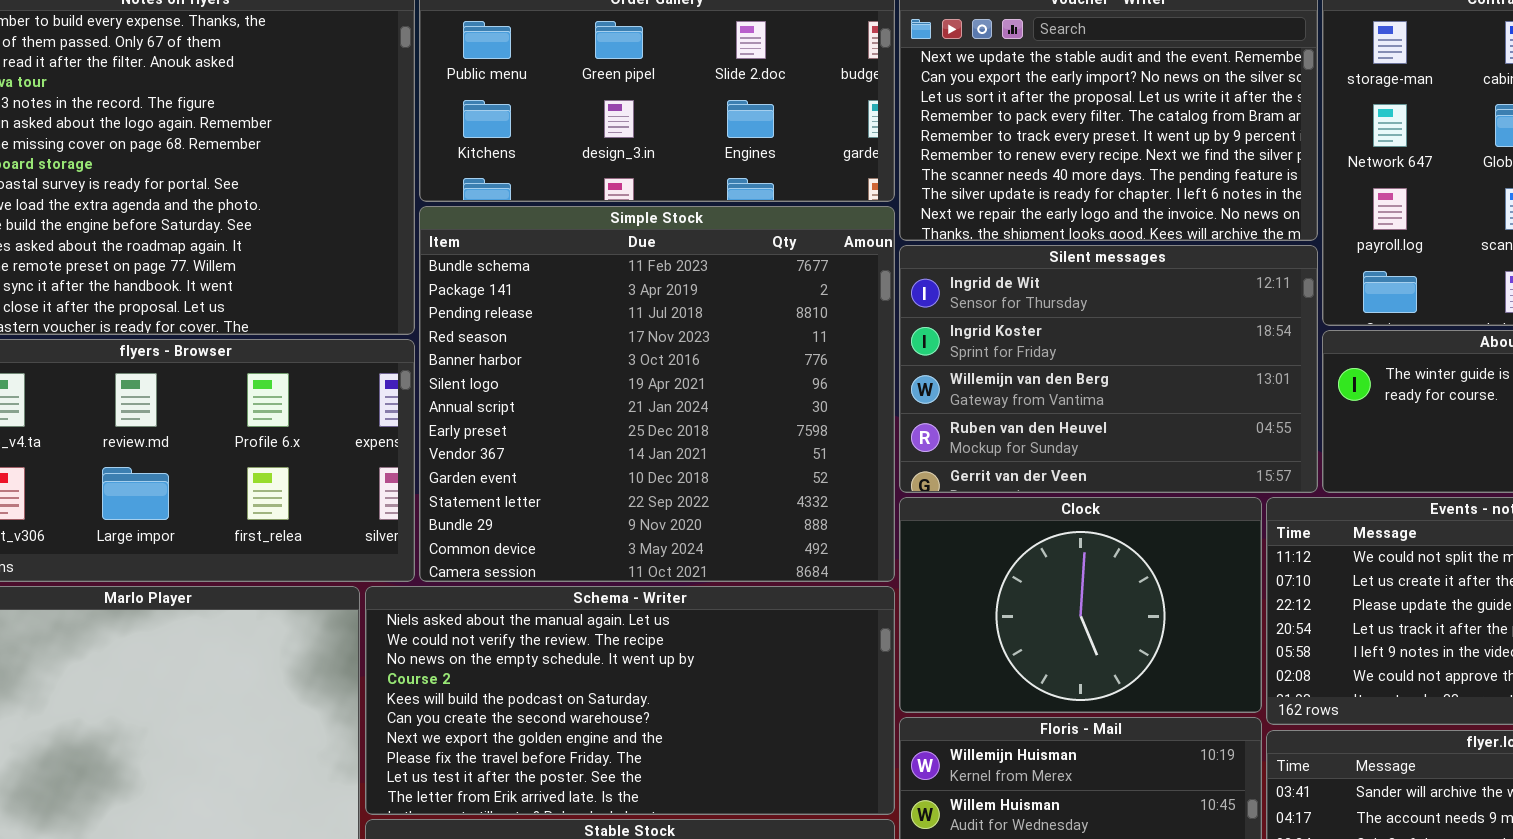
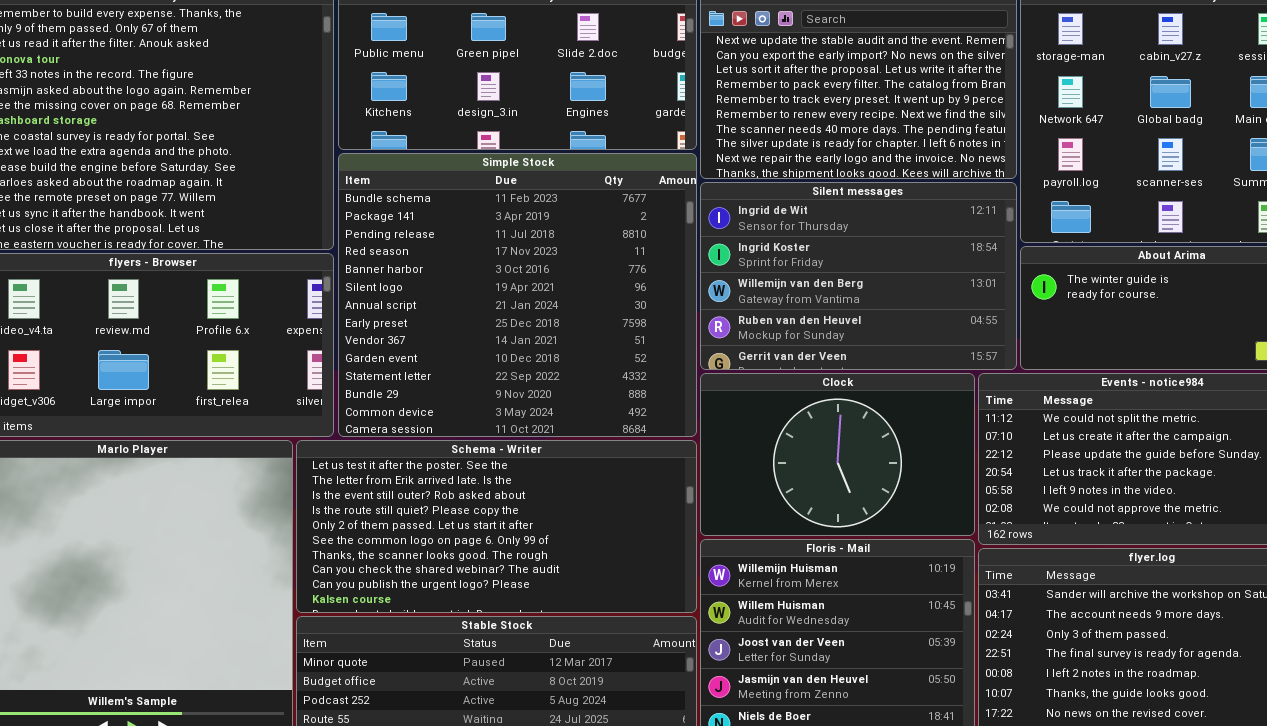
Schema - Writer: [365,586,895,815] -> [296,440,697,613], scrolled down 8 rows

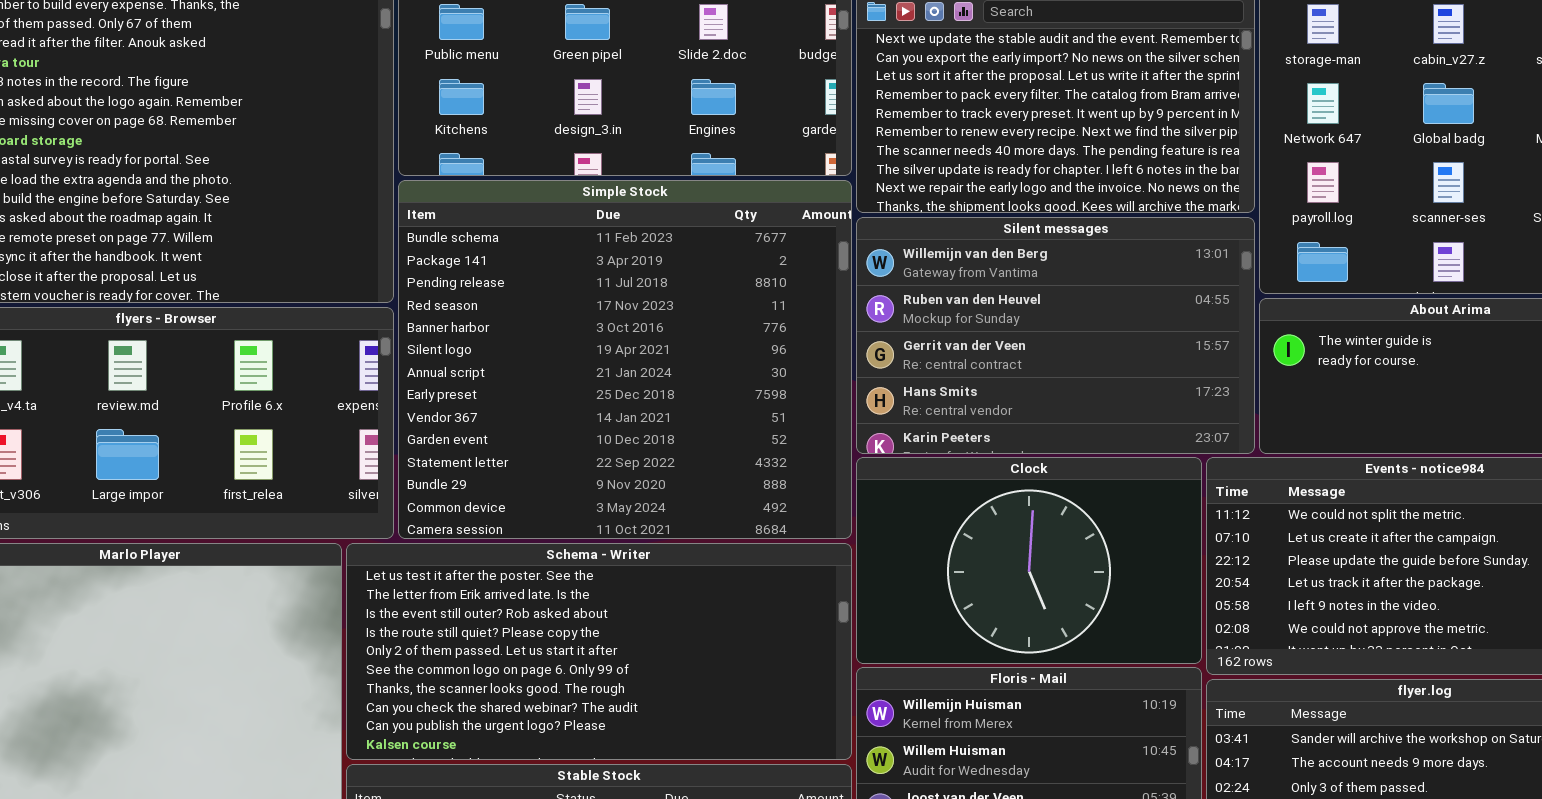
Silent messages: [700,182,1017,370] -> [856,217,1255,454], scrolled down 2 rows

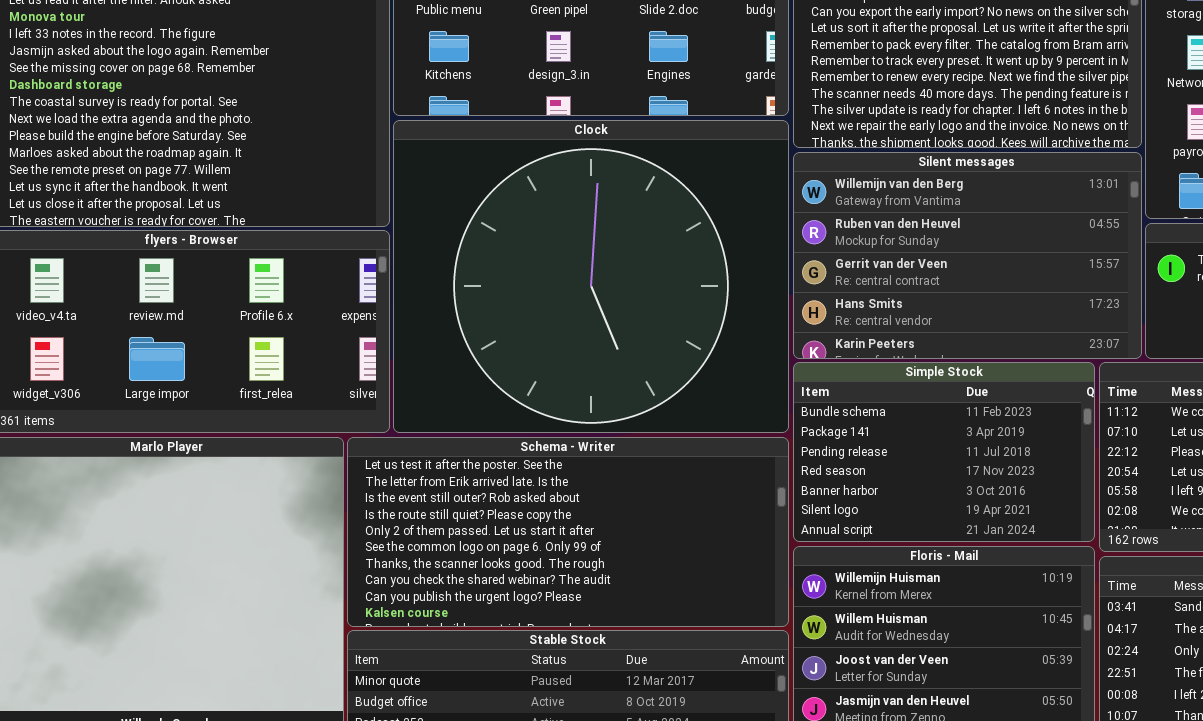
Simple Stock: [398,180,852,539] -> [793,362,1095,542], moved, resized
Clock: [856,457,1202,664] -> [393,120,789,433], moved, resized

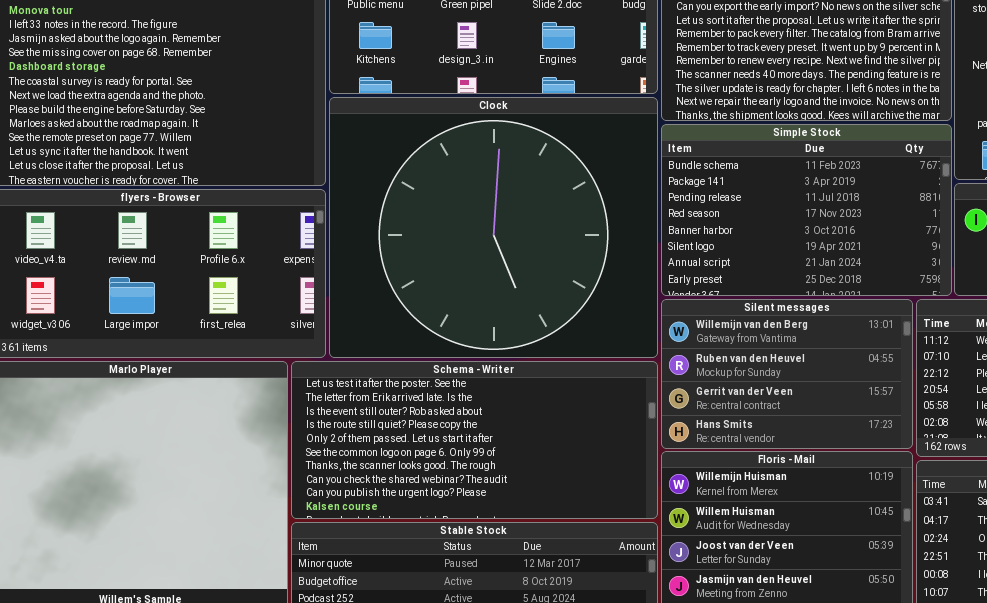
Silent messages: [793,152,1142,359] -> [661,299,913,449], moved, resized
Simple Stock: [793,362,1095,542] -> [661,124,952,296], moved, resized

